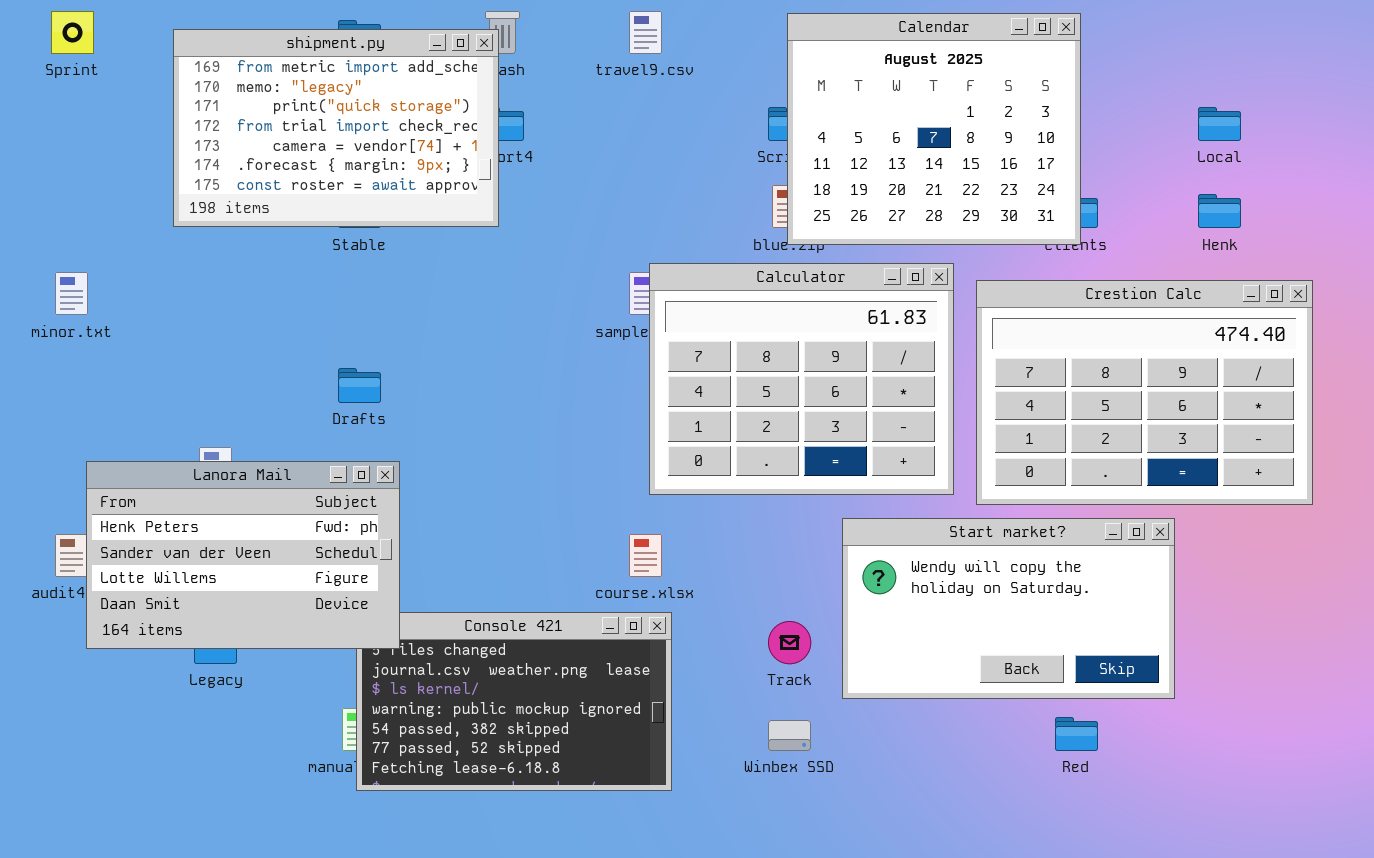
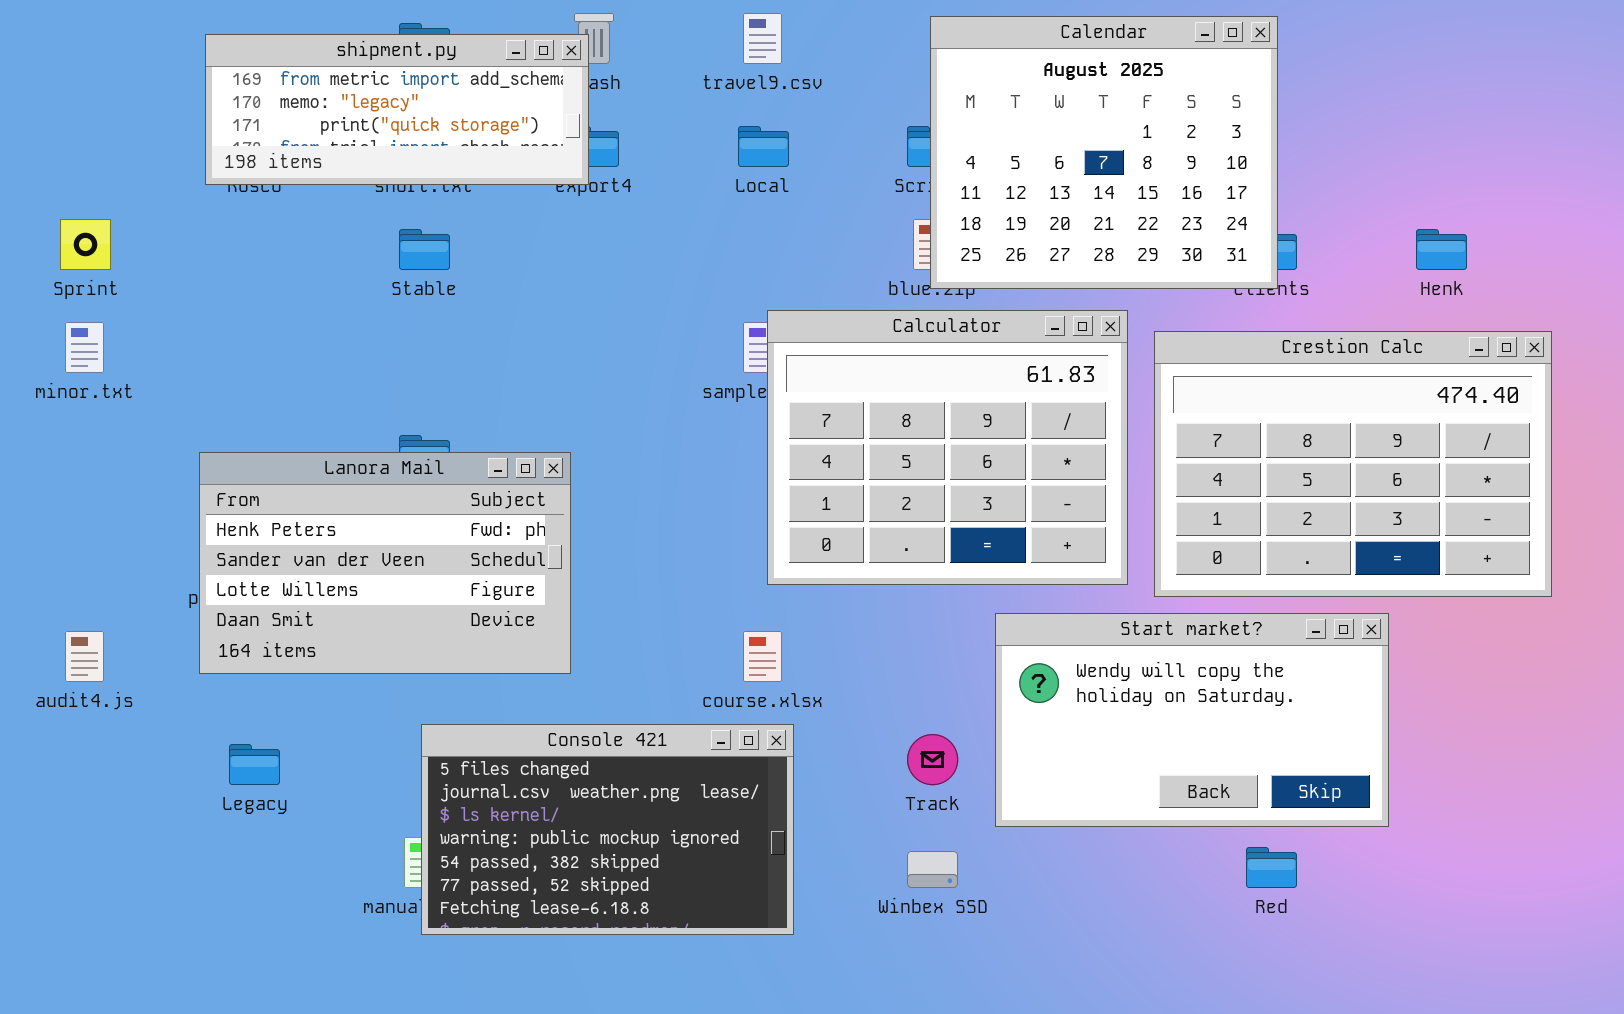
Sprint: [51,11,94,54] -> [60,219,111,270], moved
shipment.py: [173,29,499,227] -> [205,34,589,185], resized
Local: [1198,107,1241,141] -> [738,126,789,167], moved
Lanora Mail: [86,461,400,649] -> [199,452,571,674], moved

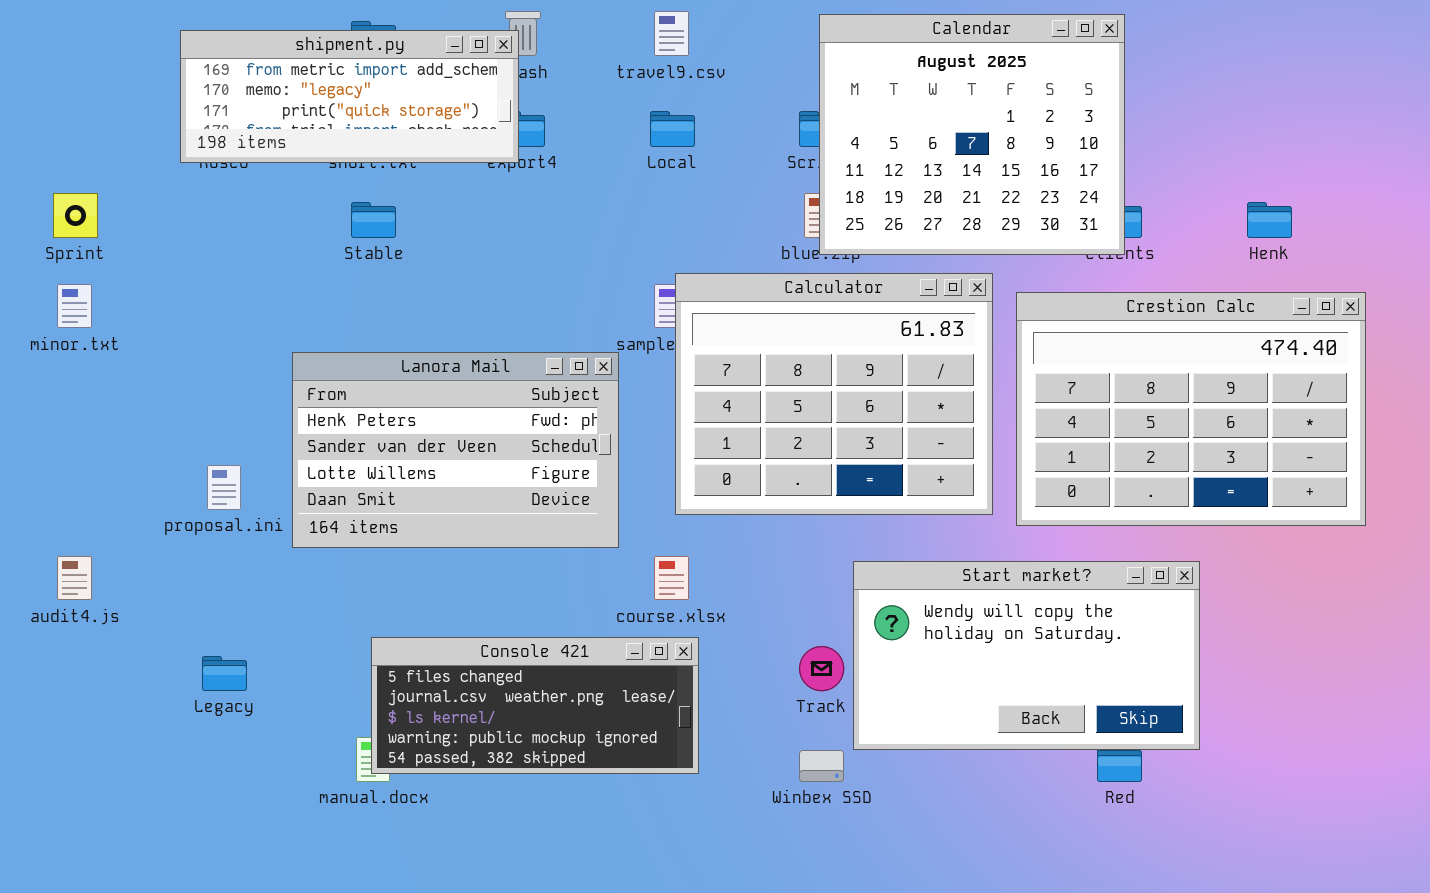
Lanora Mail: [199,452,571,674] -> [292,352,619,548], moved
Start market?: [995,613,1389,827] -> [853,561,1200,750], moved
Console 421: [421,724,794,935] -> [371,637,699,774], resized

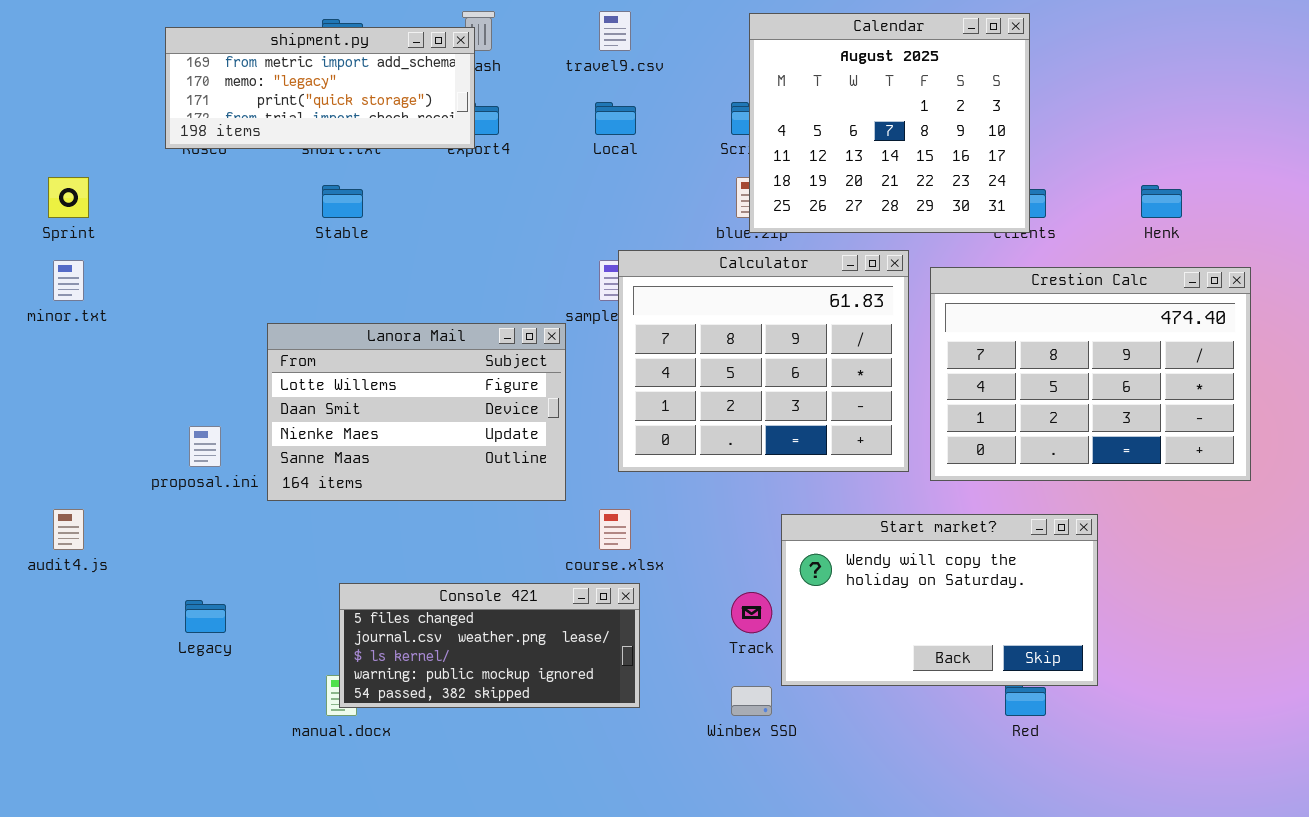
Lanora Mail: [292,352,619,548] -> [267,323,566,501], scrolled down 2 rows

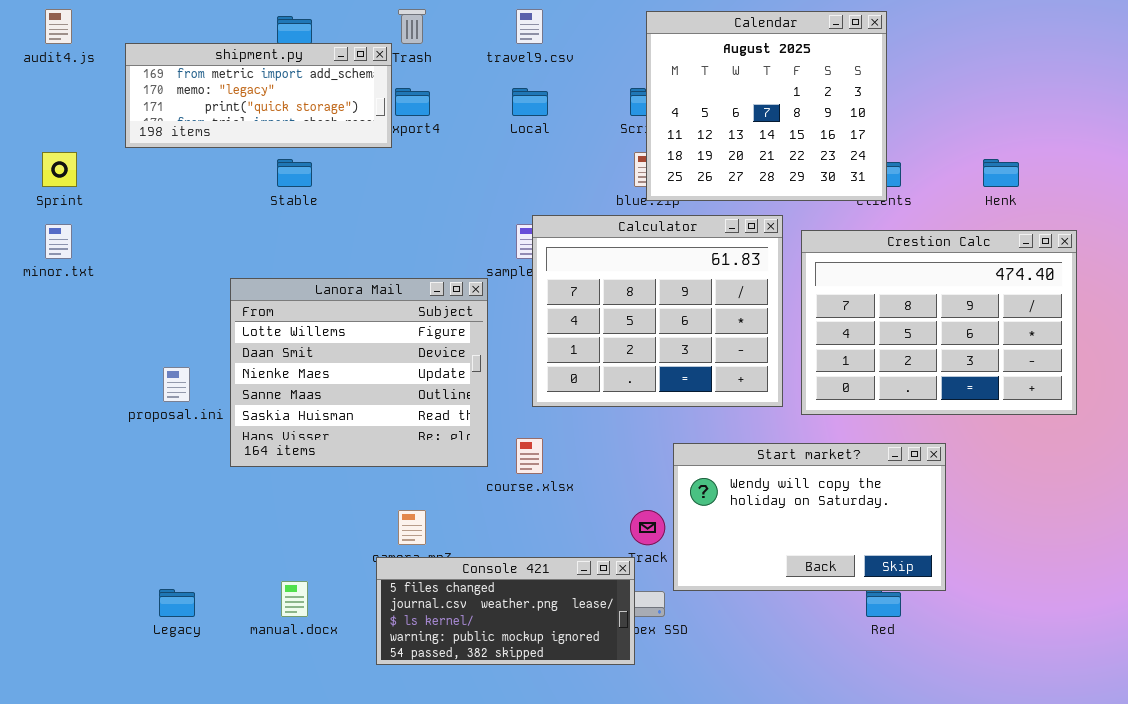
shipment.py: [165,27,475,149] -> [125,43,392,148], moved
Lanora Mail: [267,323,566,501] -> [230,278,488,467], resized
audit4.js: [53,509,84,550] -> [45,9,72,44], moved
Console 421: [339,583,640,708] -> [376,557,635,665], moved
Legacy: [185,600,226,633] -> [159,589,195,617], moved

